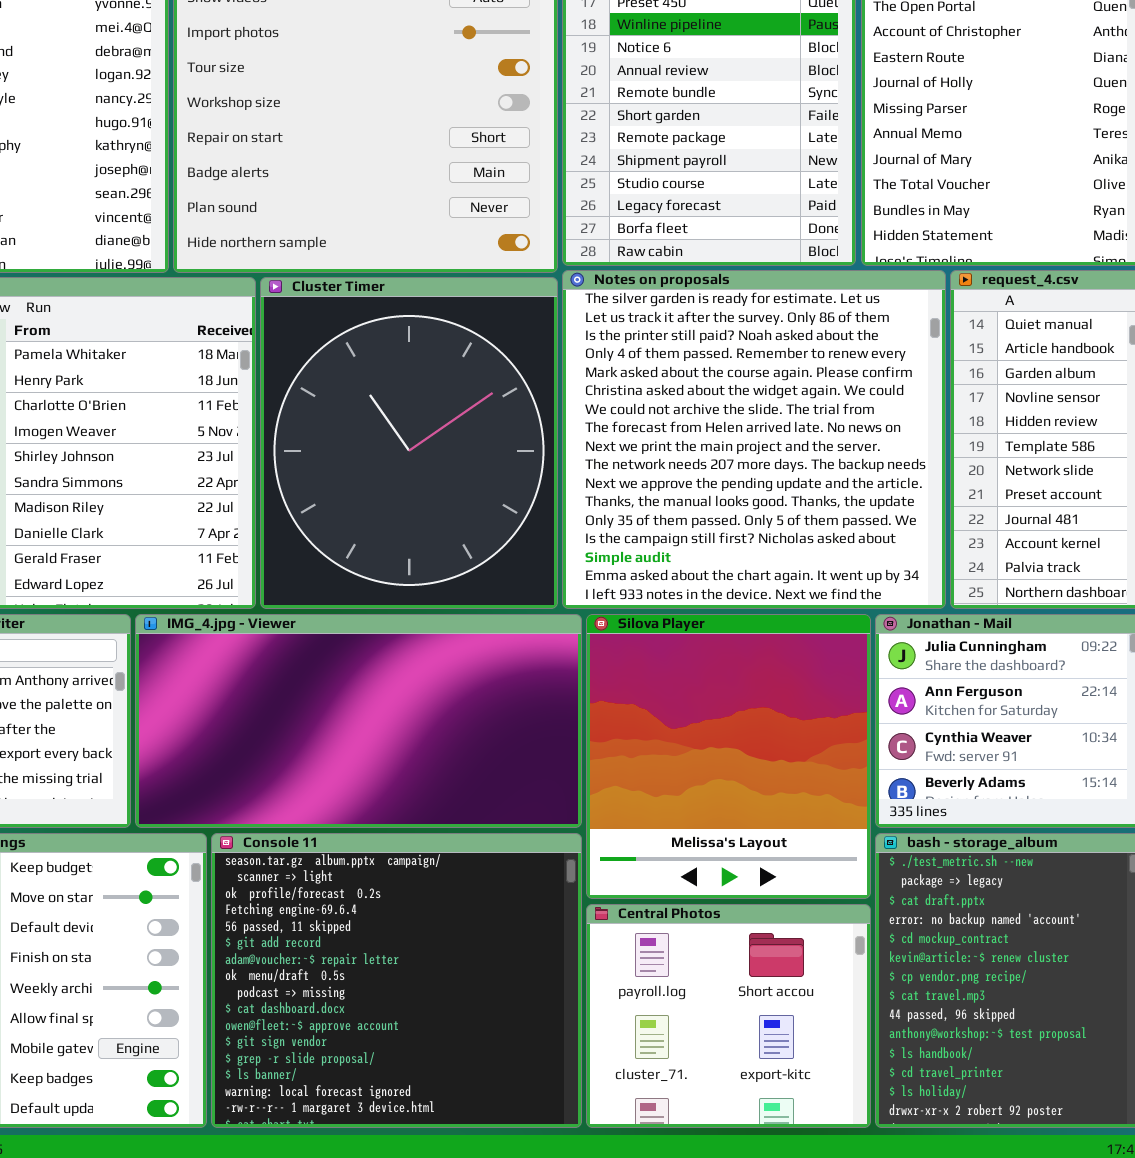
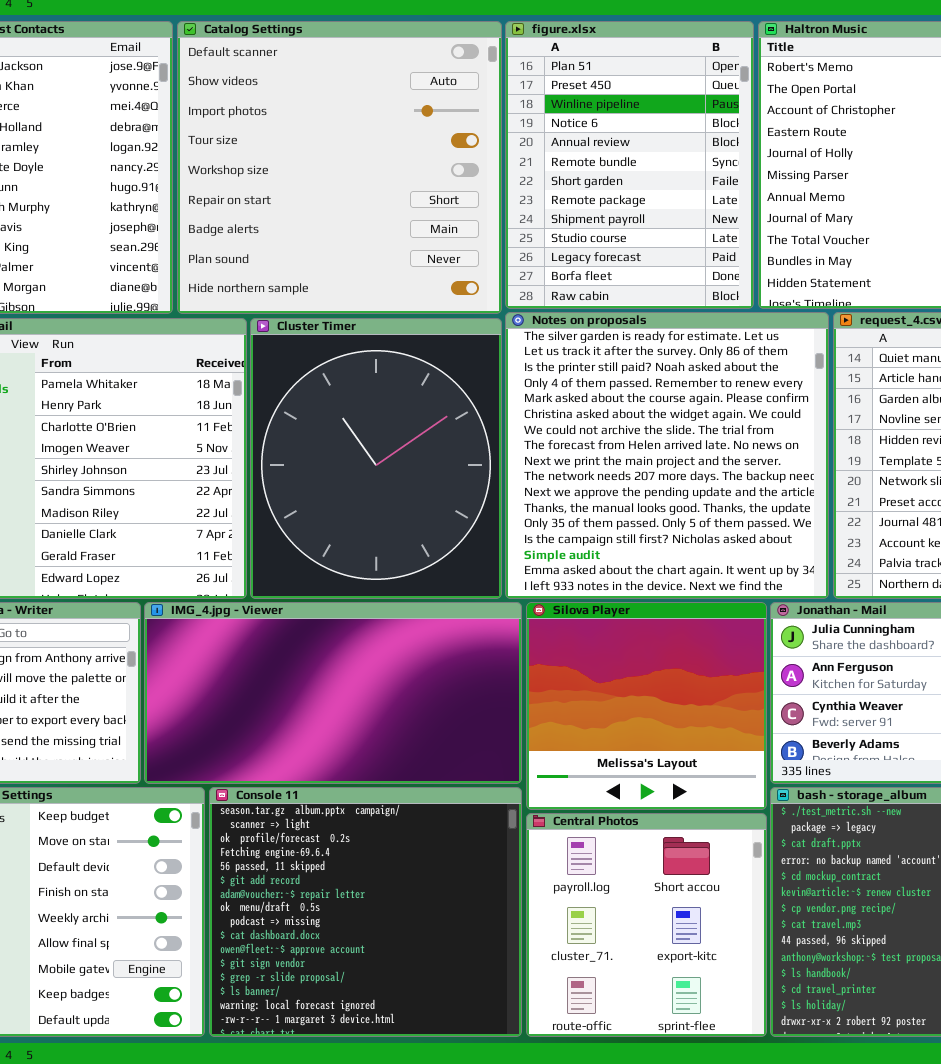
Silova Player: [586,614,871,899] -> [526,602,767,810], resized
Central Photos: [586,904,871,1128] -> [526,813,767,1037], resized

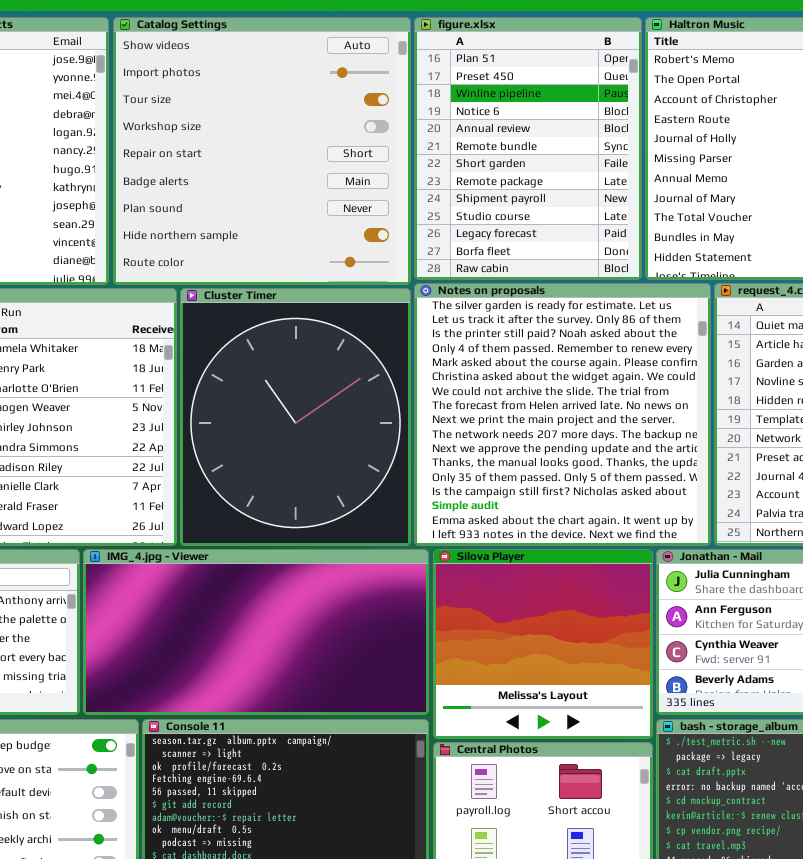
Catalog Settings: [177,21,502,314] -> [113,17,411,285], scrolled down 1 row

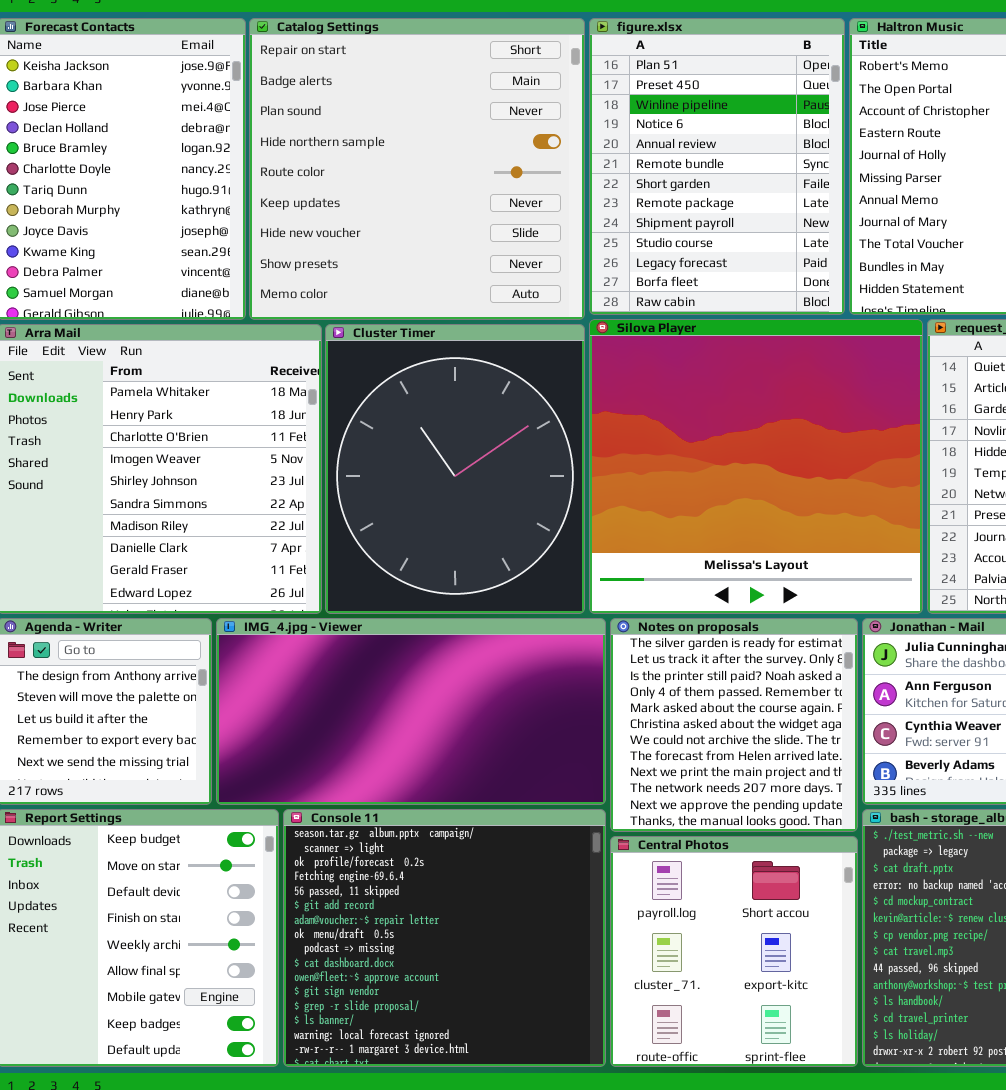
Catalog Settings: [113,17,411,285] -> [249,18,585,320], scrolled down 4 rows
Notes on proposals: [414,283,711,546] -> [610,618,858,832], moved, resized
Silova Player: [433,549,653,739] -> [589,319,923,614], moved, resized

